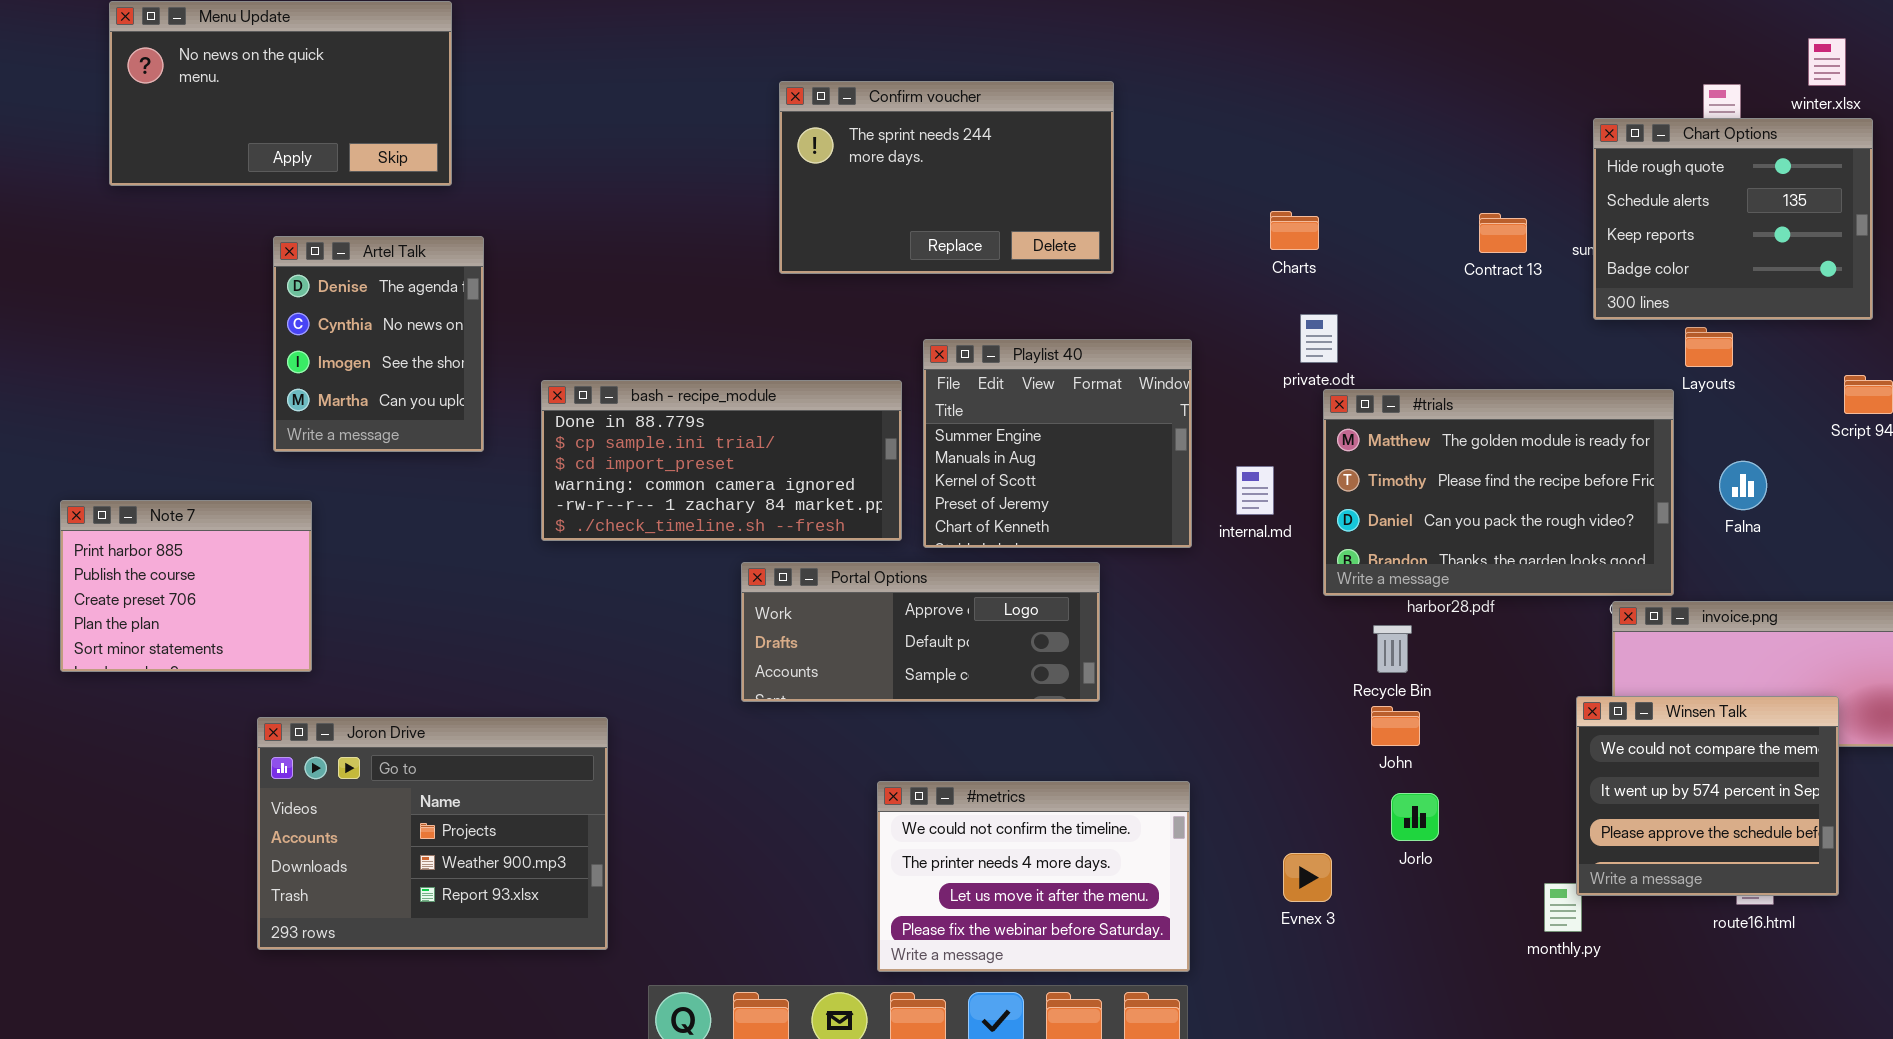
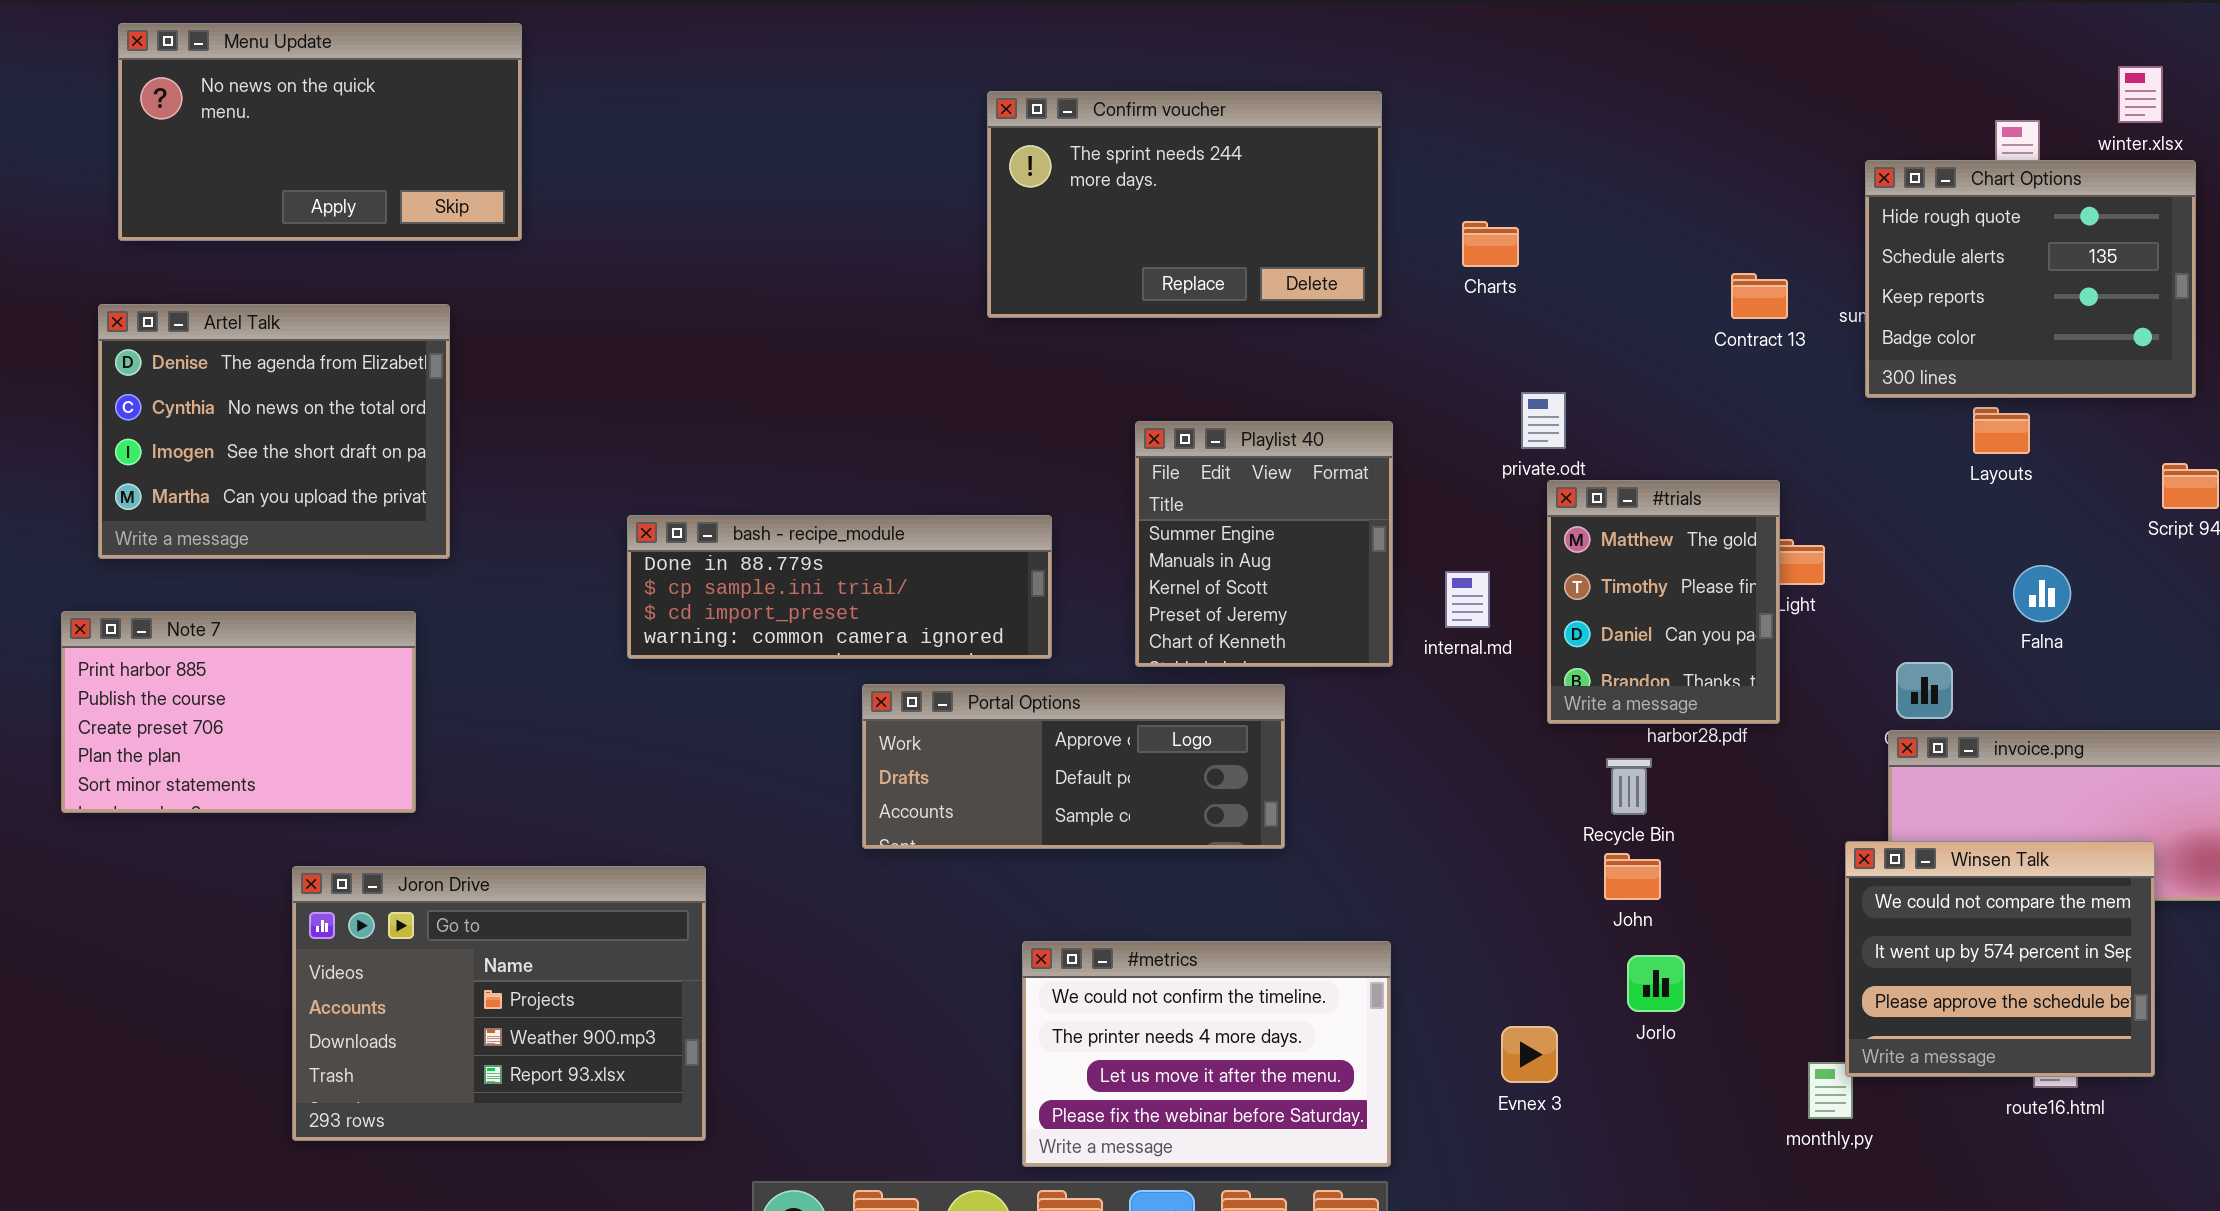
Confirm voucher: [779,81,1114,274] -> [987,91,1382,318], moved
Charts: [1270,211,1319,250] -> [1462,221,1519,267], moved
Artel Talk: [273,236,484,452] -> [98,304,450,559], moved, resized
Playlist 40: [923,339,1192,548] -> [1135,421,1393,667], resized
bash - recipe_module: [541,380,902,541] -> [627,515,1052,659], resized
#trials: [1323,389,1674,596] -> [1547,480,1780,724], resized
Note 7: [60,500,312,672] -> [61,611,416,813], resized

